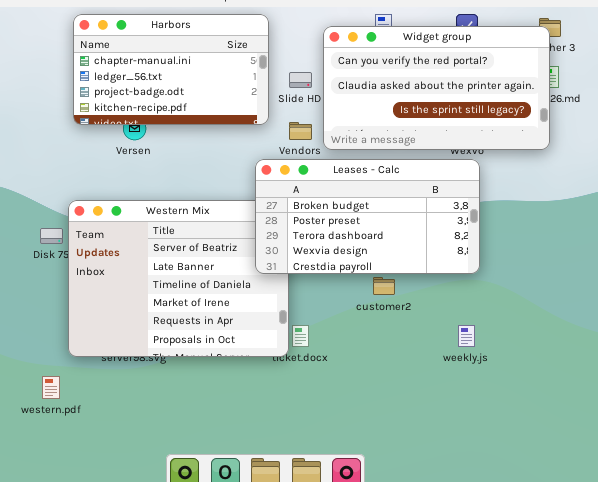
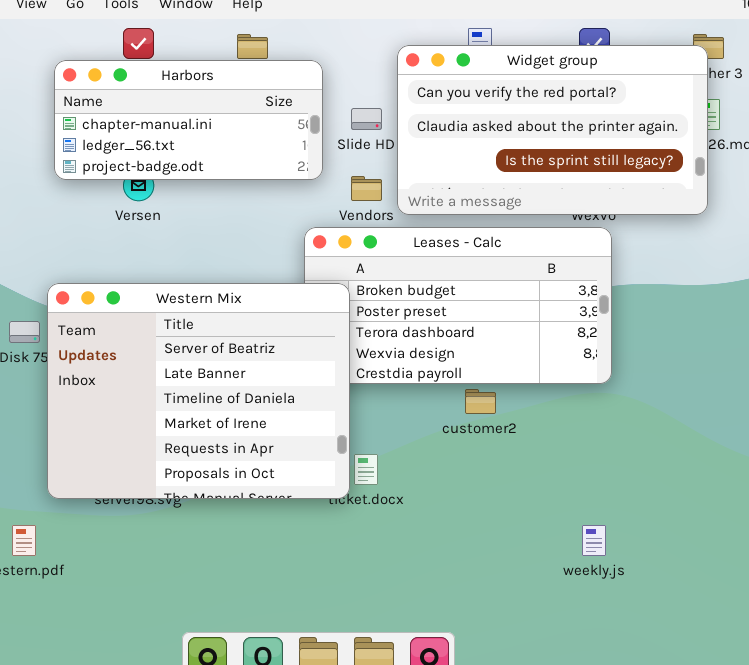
Harbors: [73,14,269,125] -> [54,60,323,180], resized
Western Mix: [68,200,289,357] -> [47,283,350,499], raised
weekly.js: [458,325,475,347] -> [582,525,606,556], moved

